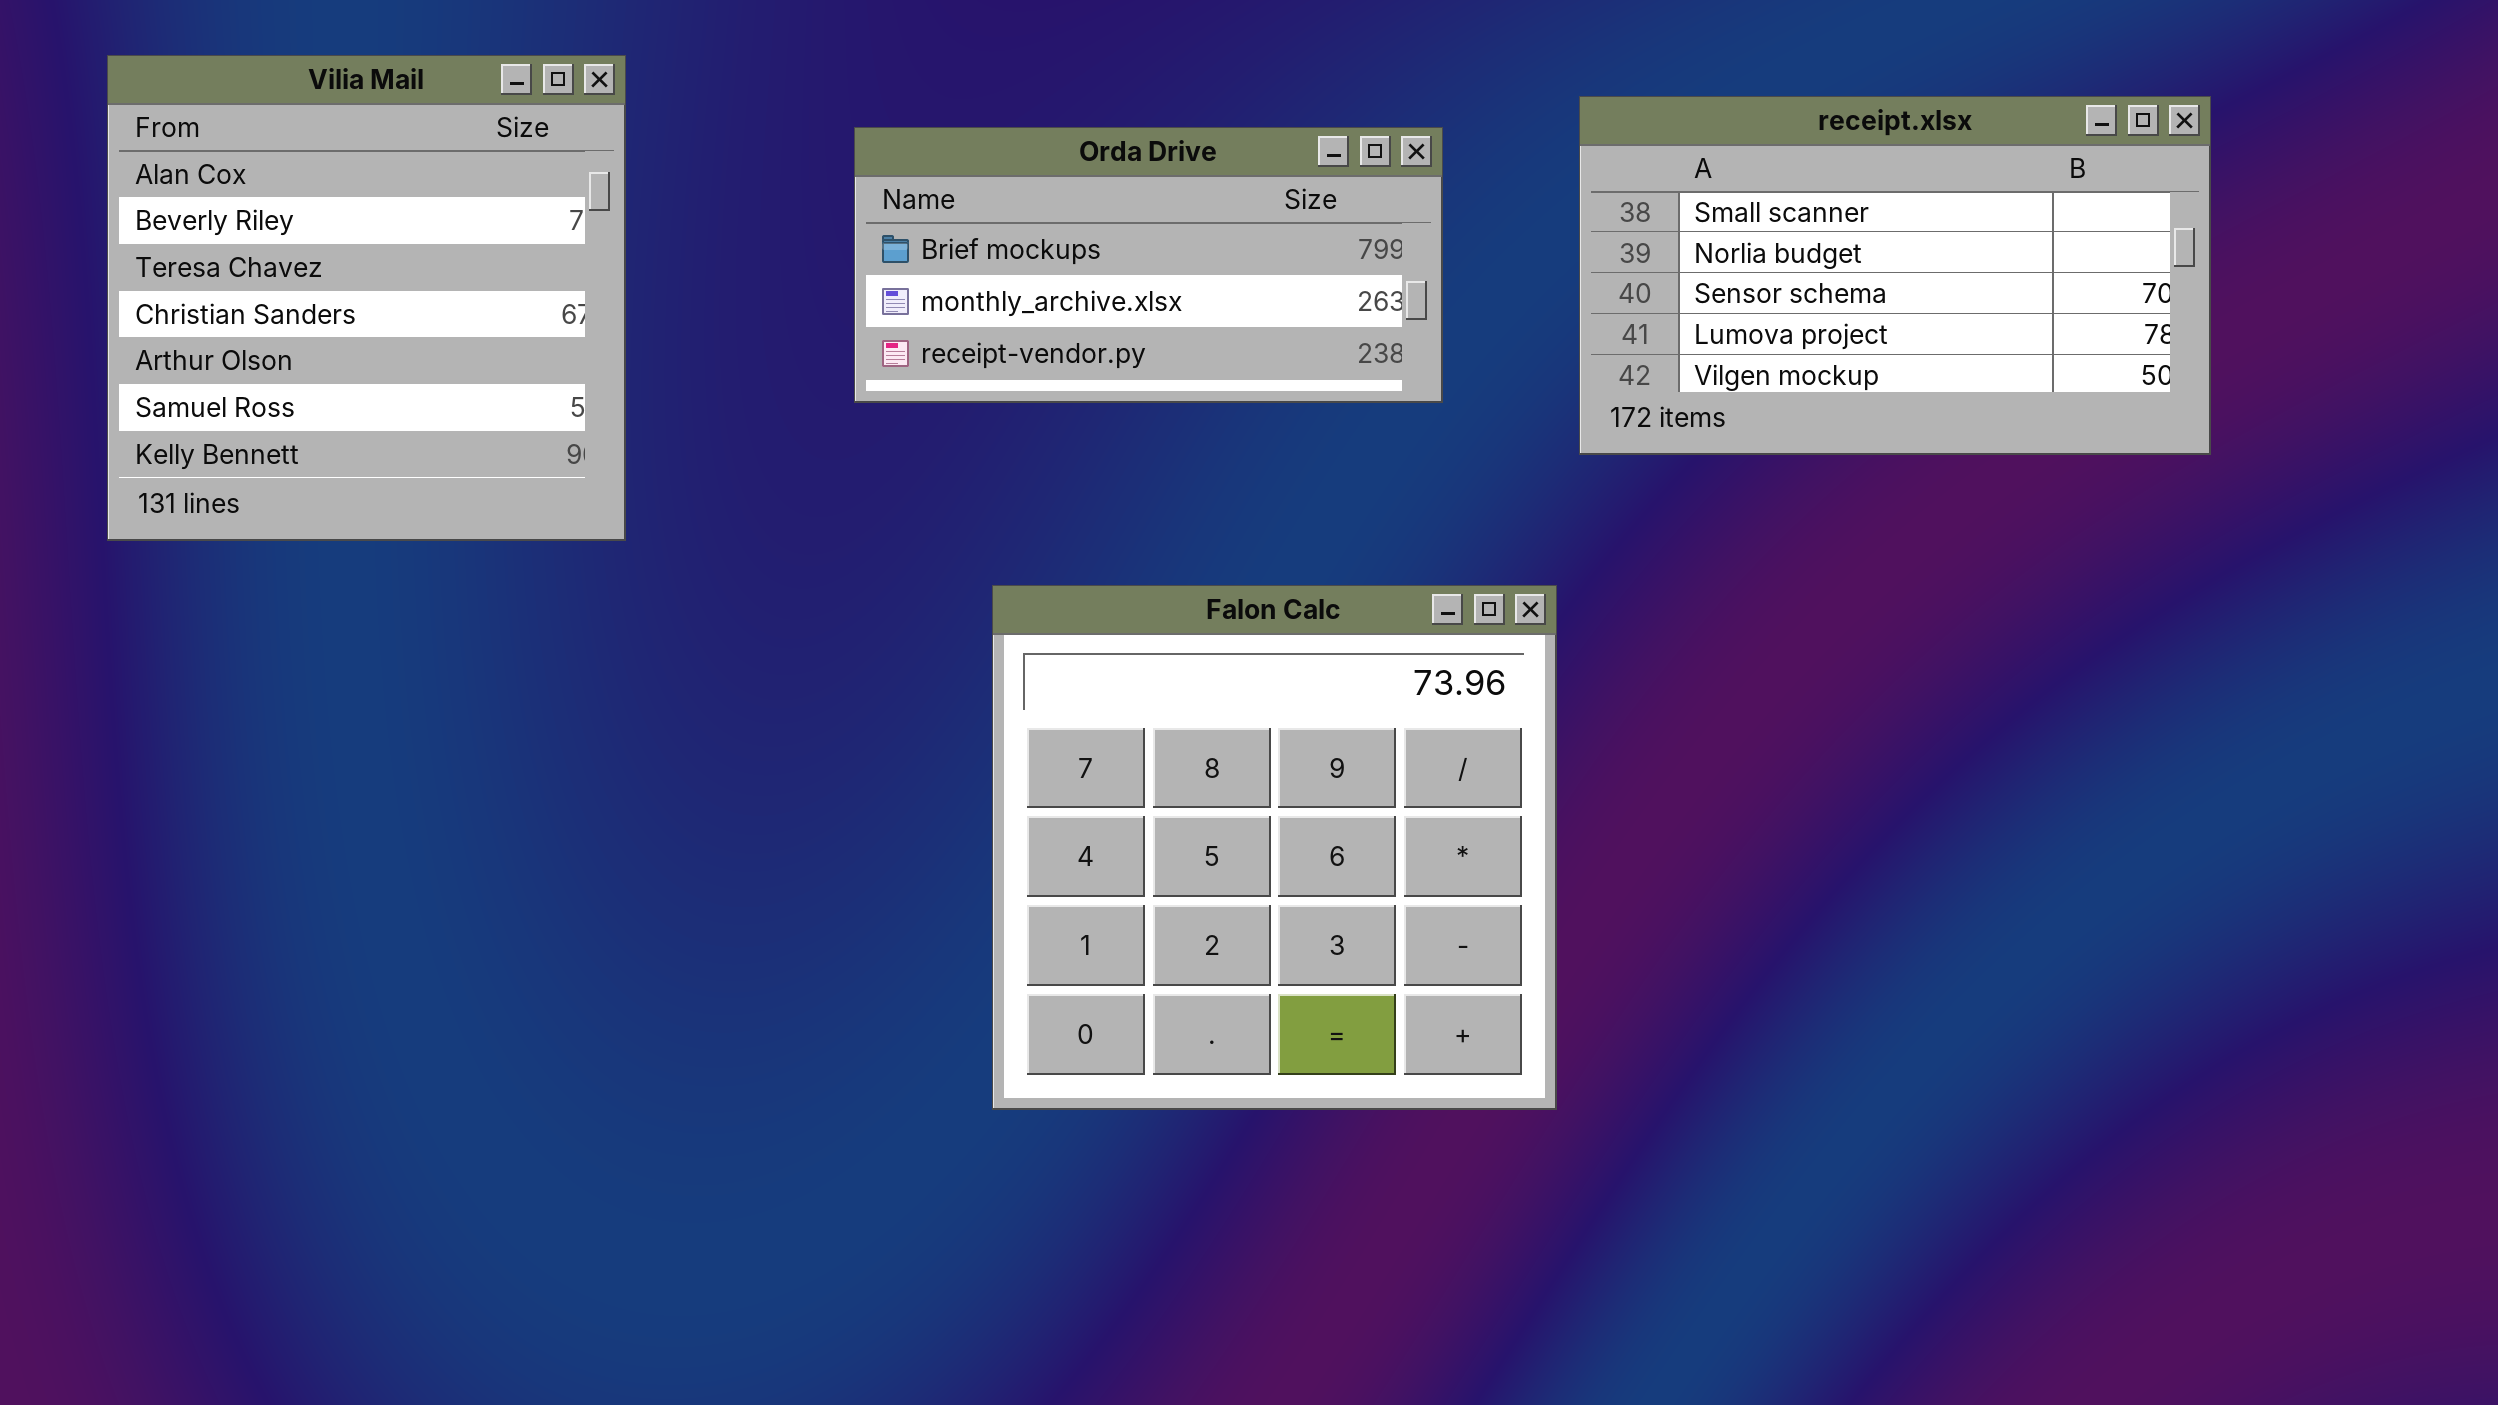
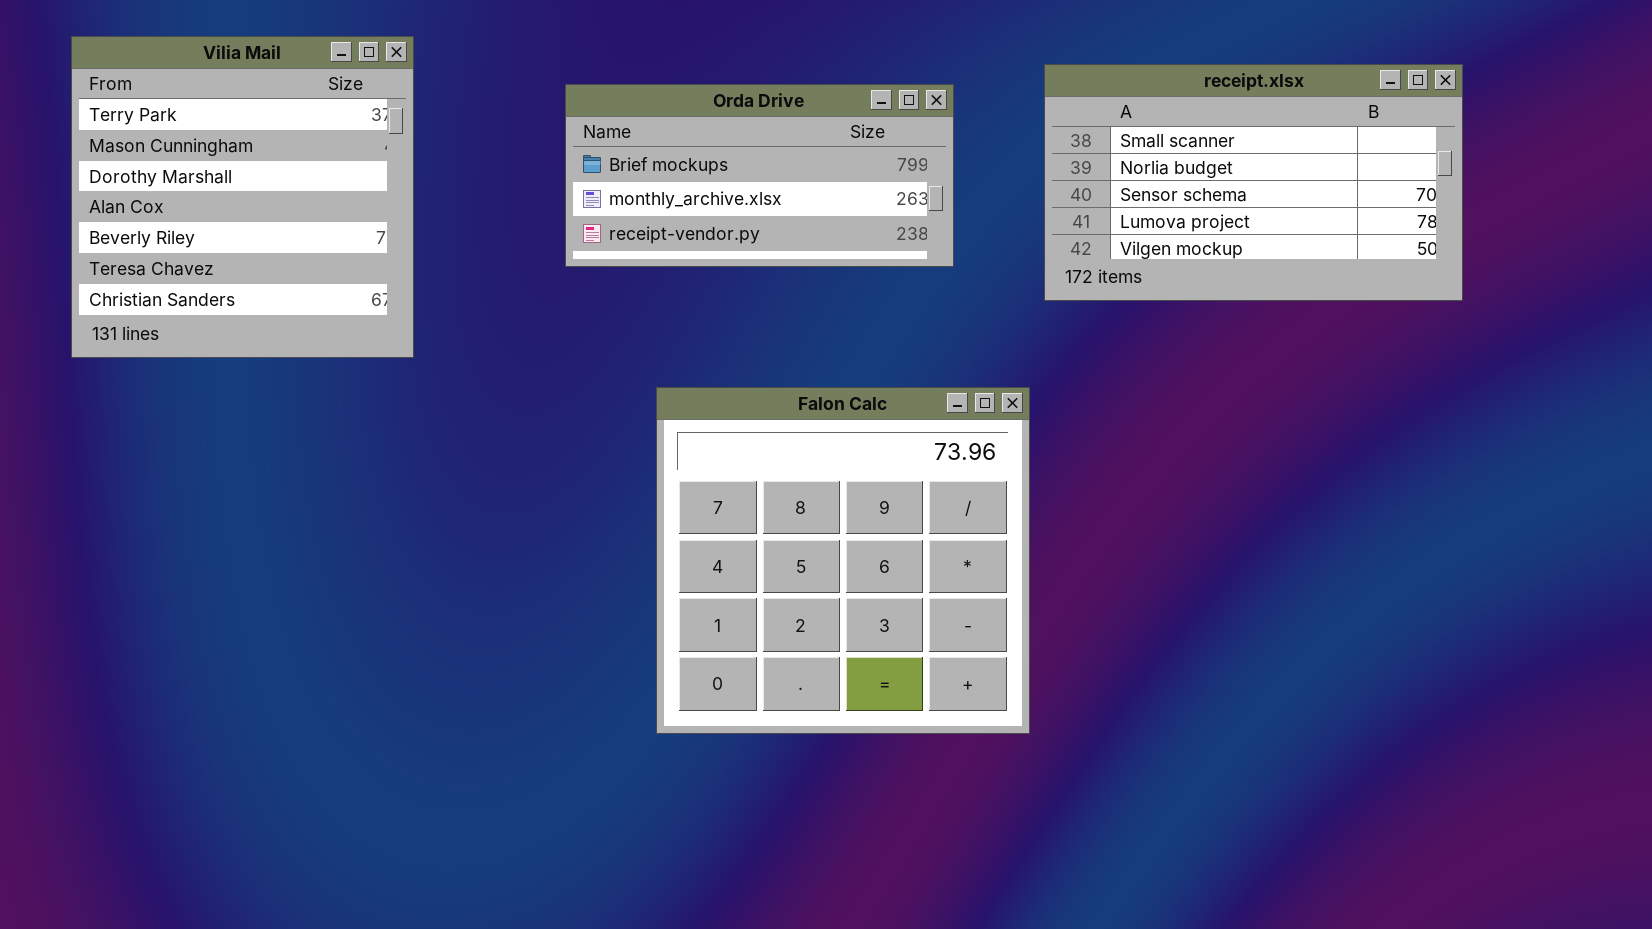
Vilia Mail: [107,55,626,541] -> [71,36,414,358], scrolled up 3 rows

